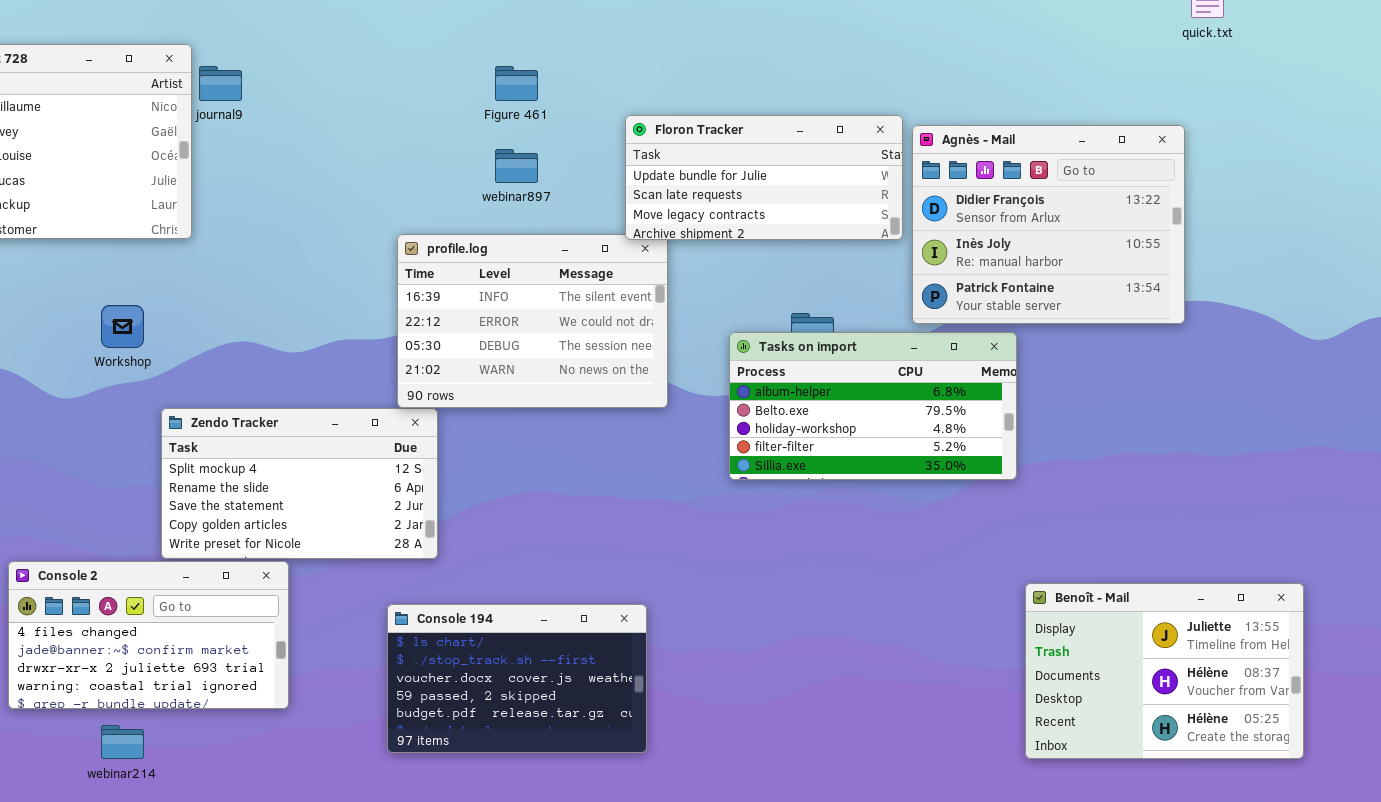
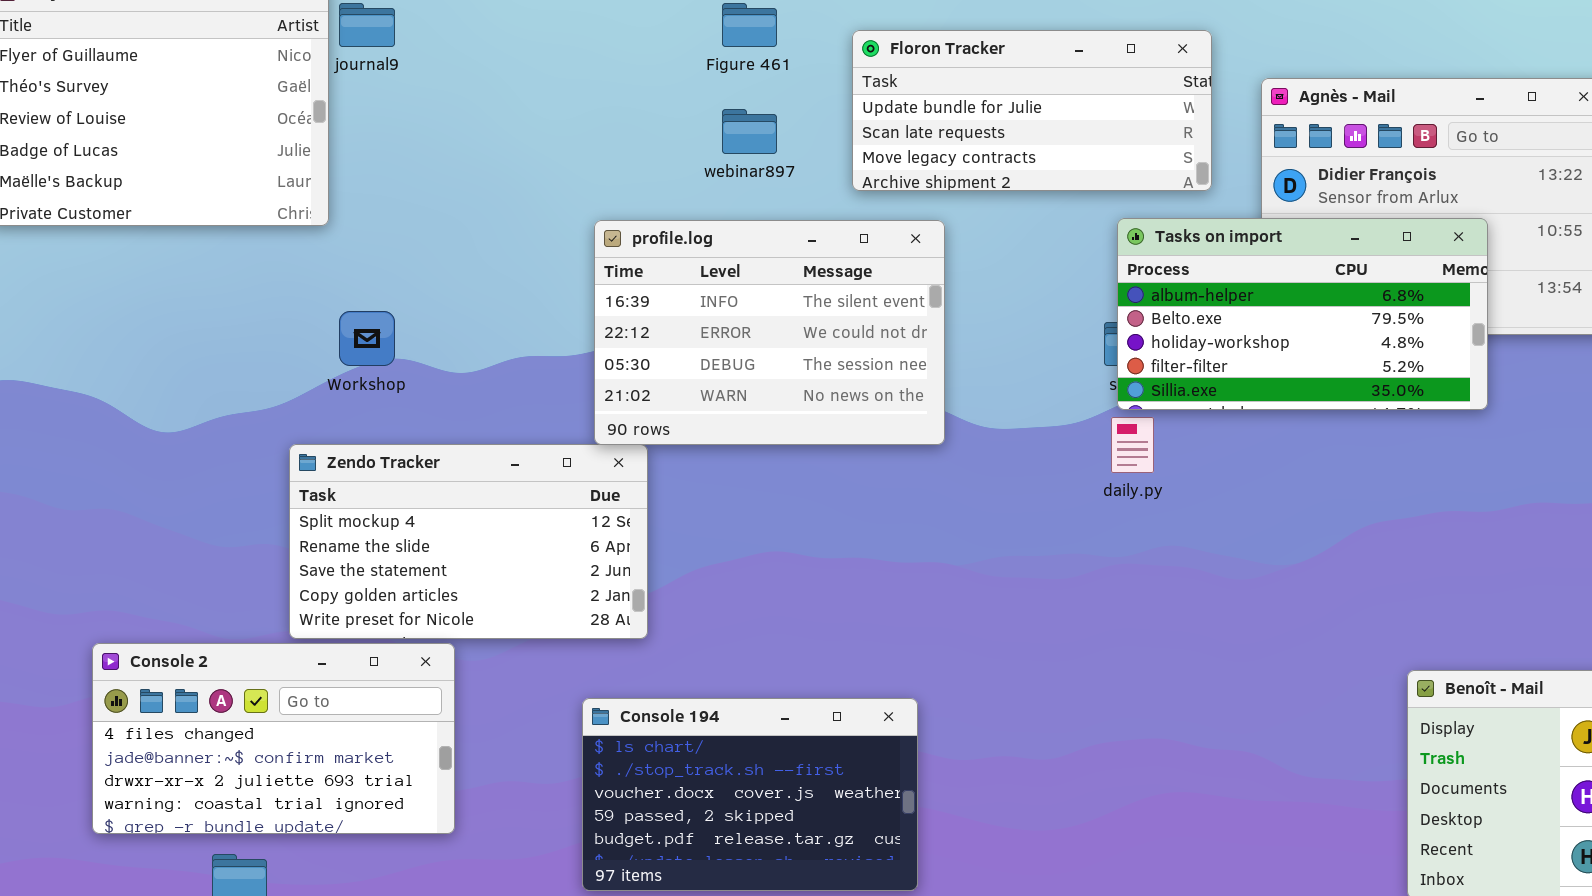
Floron Tracker: [625,115,903,240] -> [852,30,1212,191], moved
Workshop: [101,305,144,348] -> [339,311,395,366], moved
Tasks on import: [729,332,1017,480] -> [1117,218,1488,410], moved

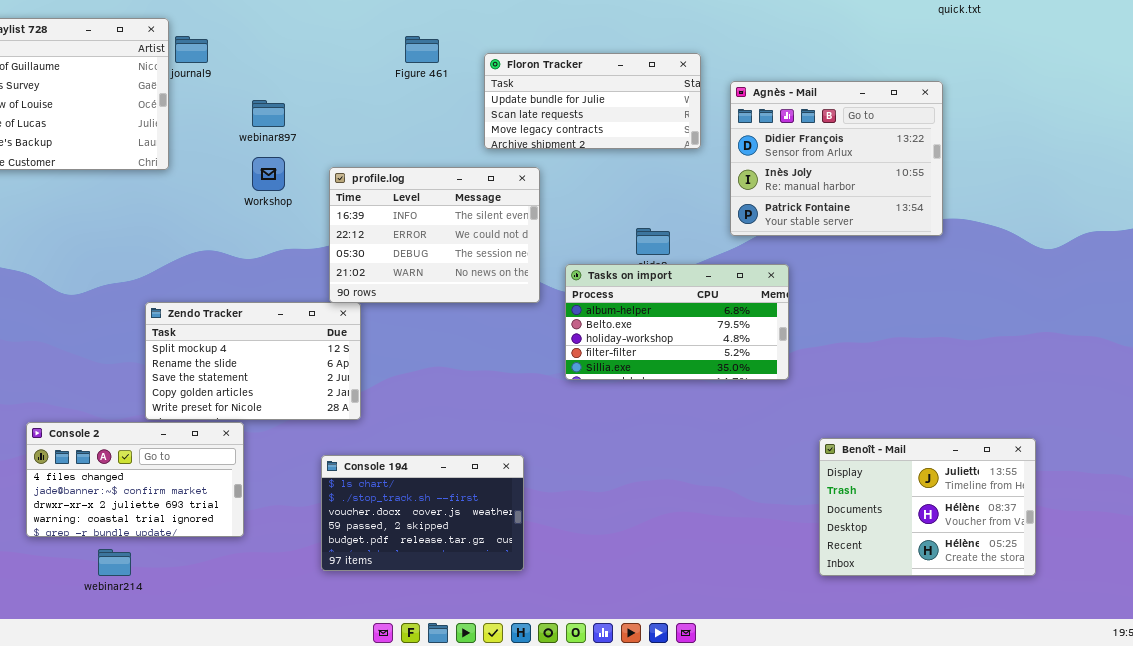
webinar897: [722,109,777,154] -> [252,100,285,127], moved
Tasks on import: [1117,218,1488,410] -> [565,264,789,380], moved
Workshop: [339,311,395,366] -> [252,157,285,191], moved

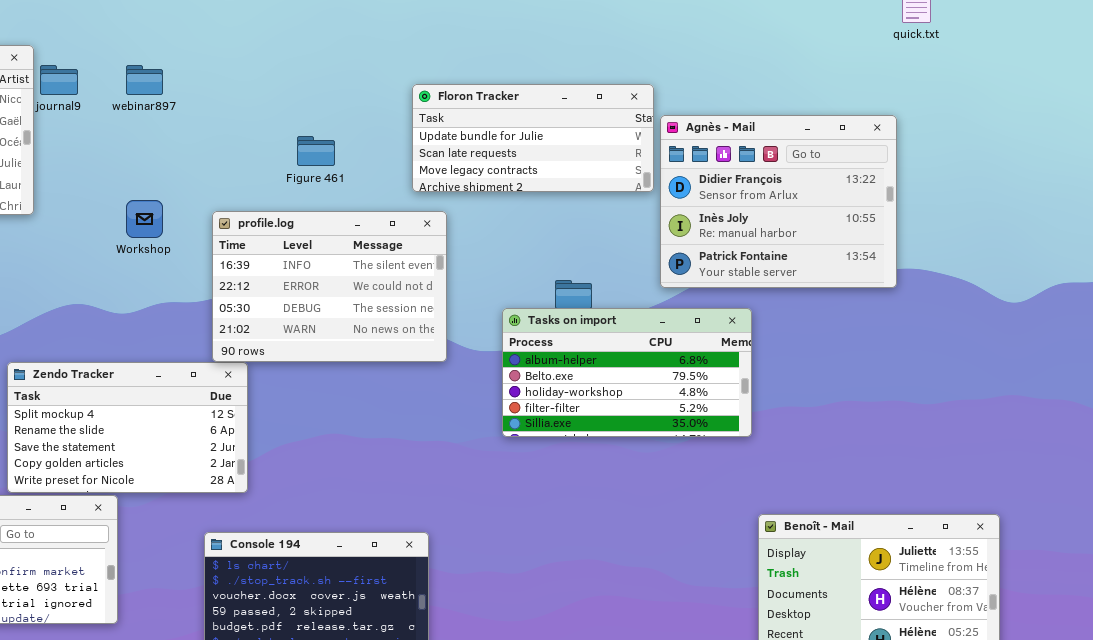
Figure 461: [405,36,439,63] -> [297,136,335,166], moved
Floron Tracker: [484,53,701,149] -> [412,84,654,192], moved
webinar897: [252,100,285,127] -> [126,65,163,95], moved
Tasks on import: [565,264,789,380] -> [502,308,752,437], moved

